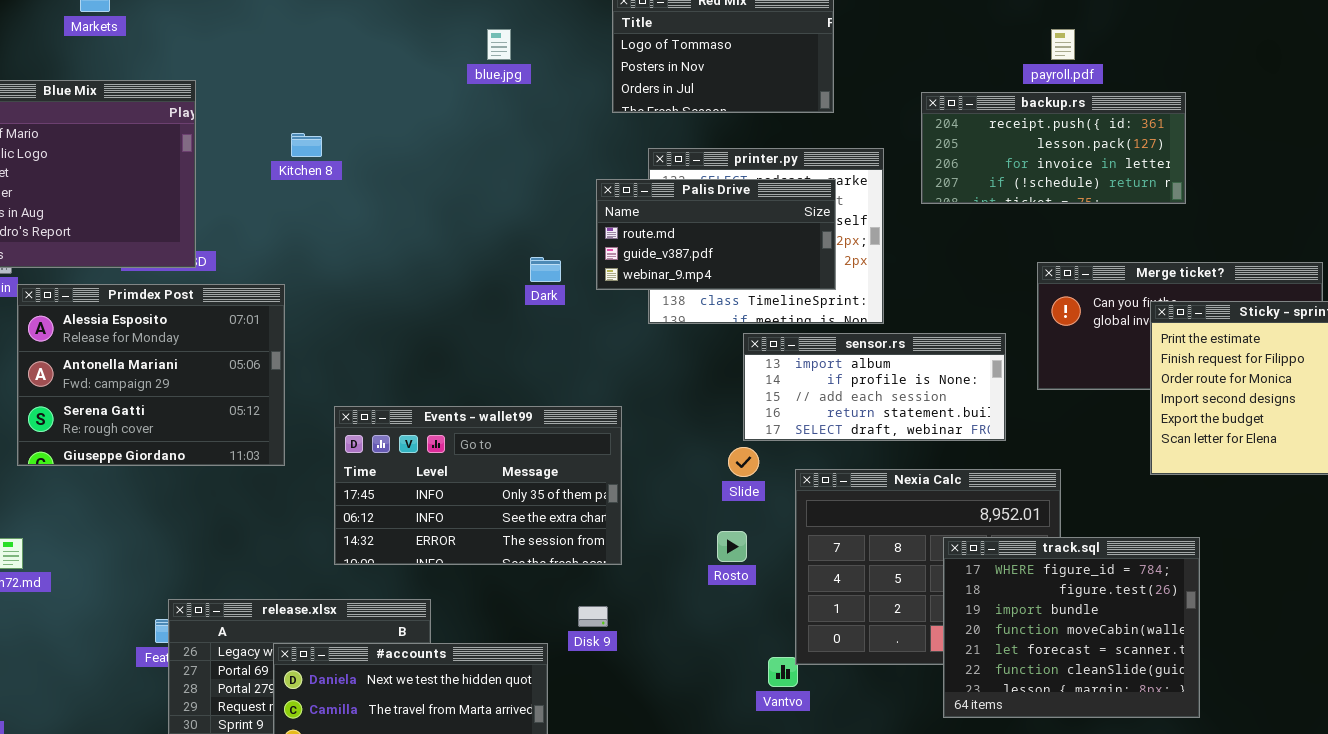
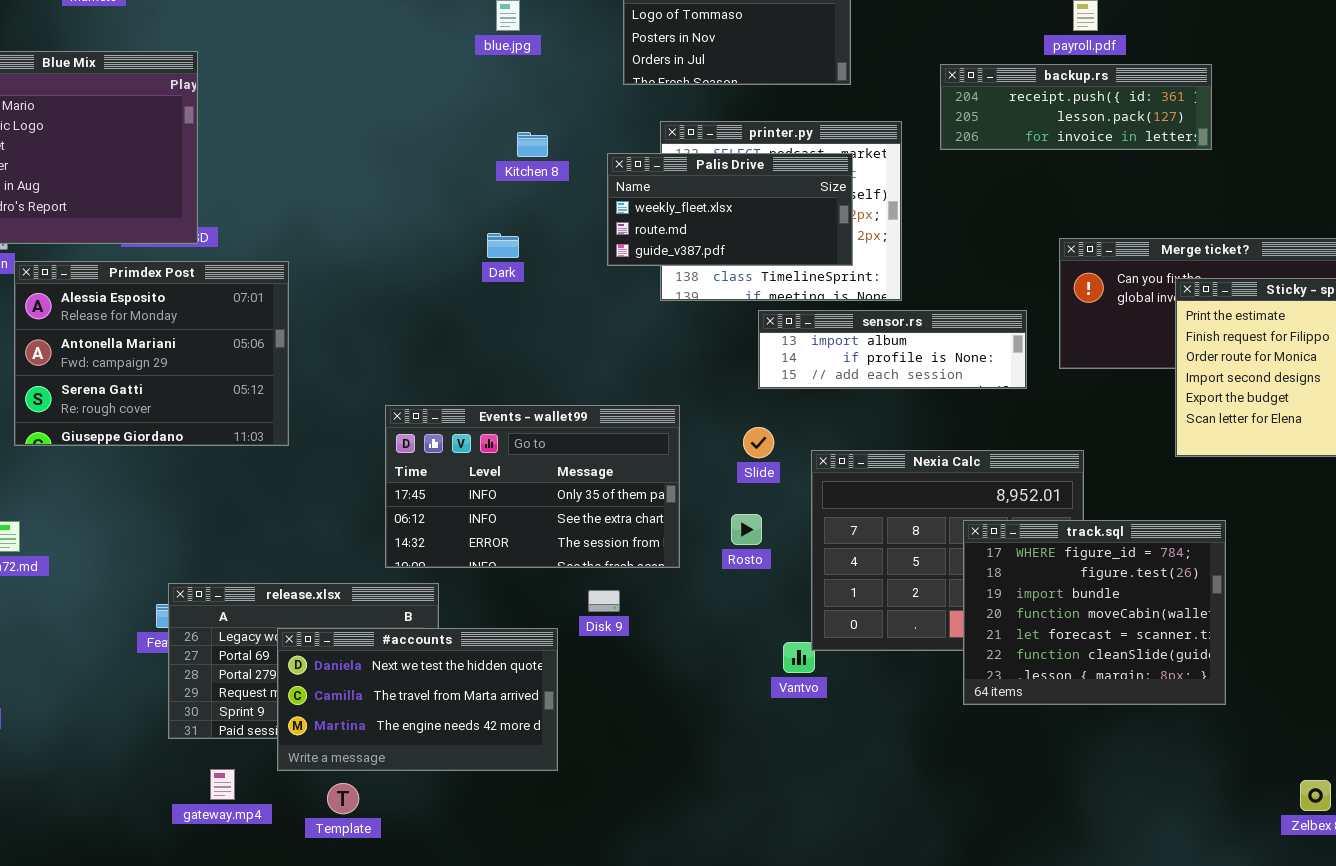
backup.rs: [921,92,1186,204] -> [940,64,1212,150], resized
Kitchen 8: [291,133,322,157] -> [517,132,548,157], moved
Palis Drive: [596,179,836,290] -> [607,153,853,266], scrolled up 1 row
Dark: [530,257,561,282] -> [487,233,519,258], moved
sensor.rs: [743,333,1006,441] -> [758,310,1027,389], resized
Events - wallet99: [334,406,622,565] -> [385,405,680,568], moved

